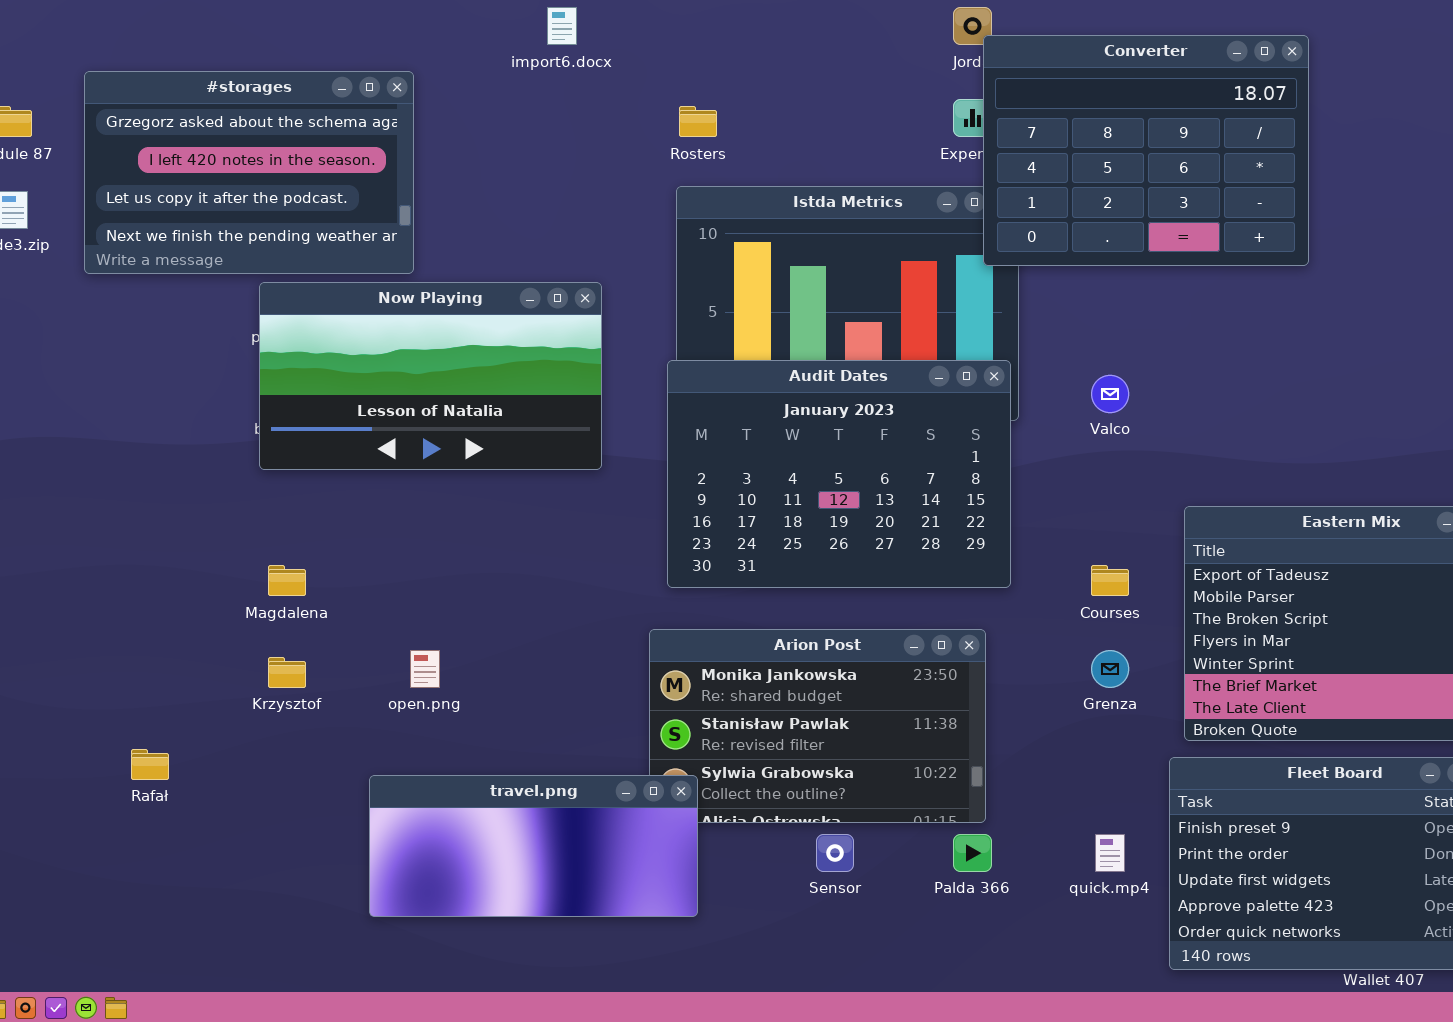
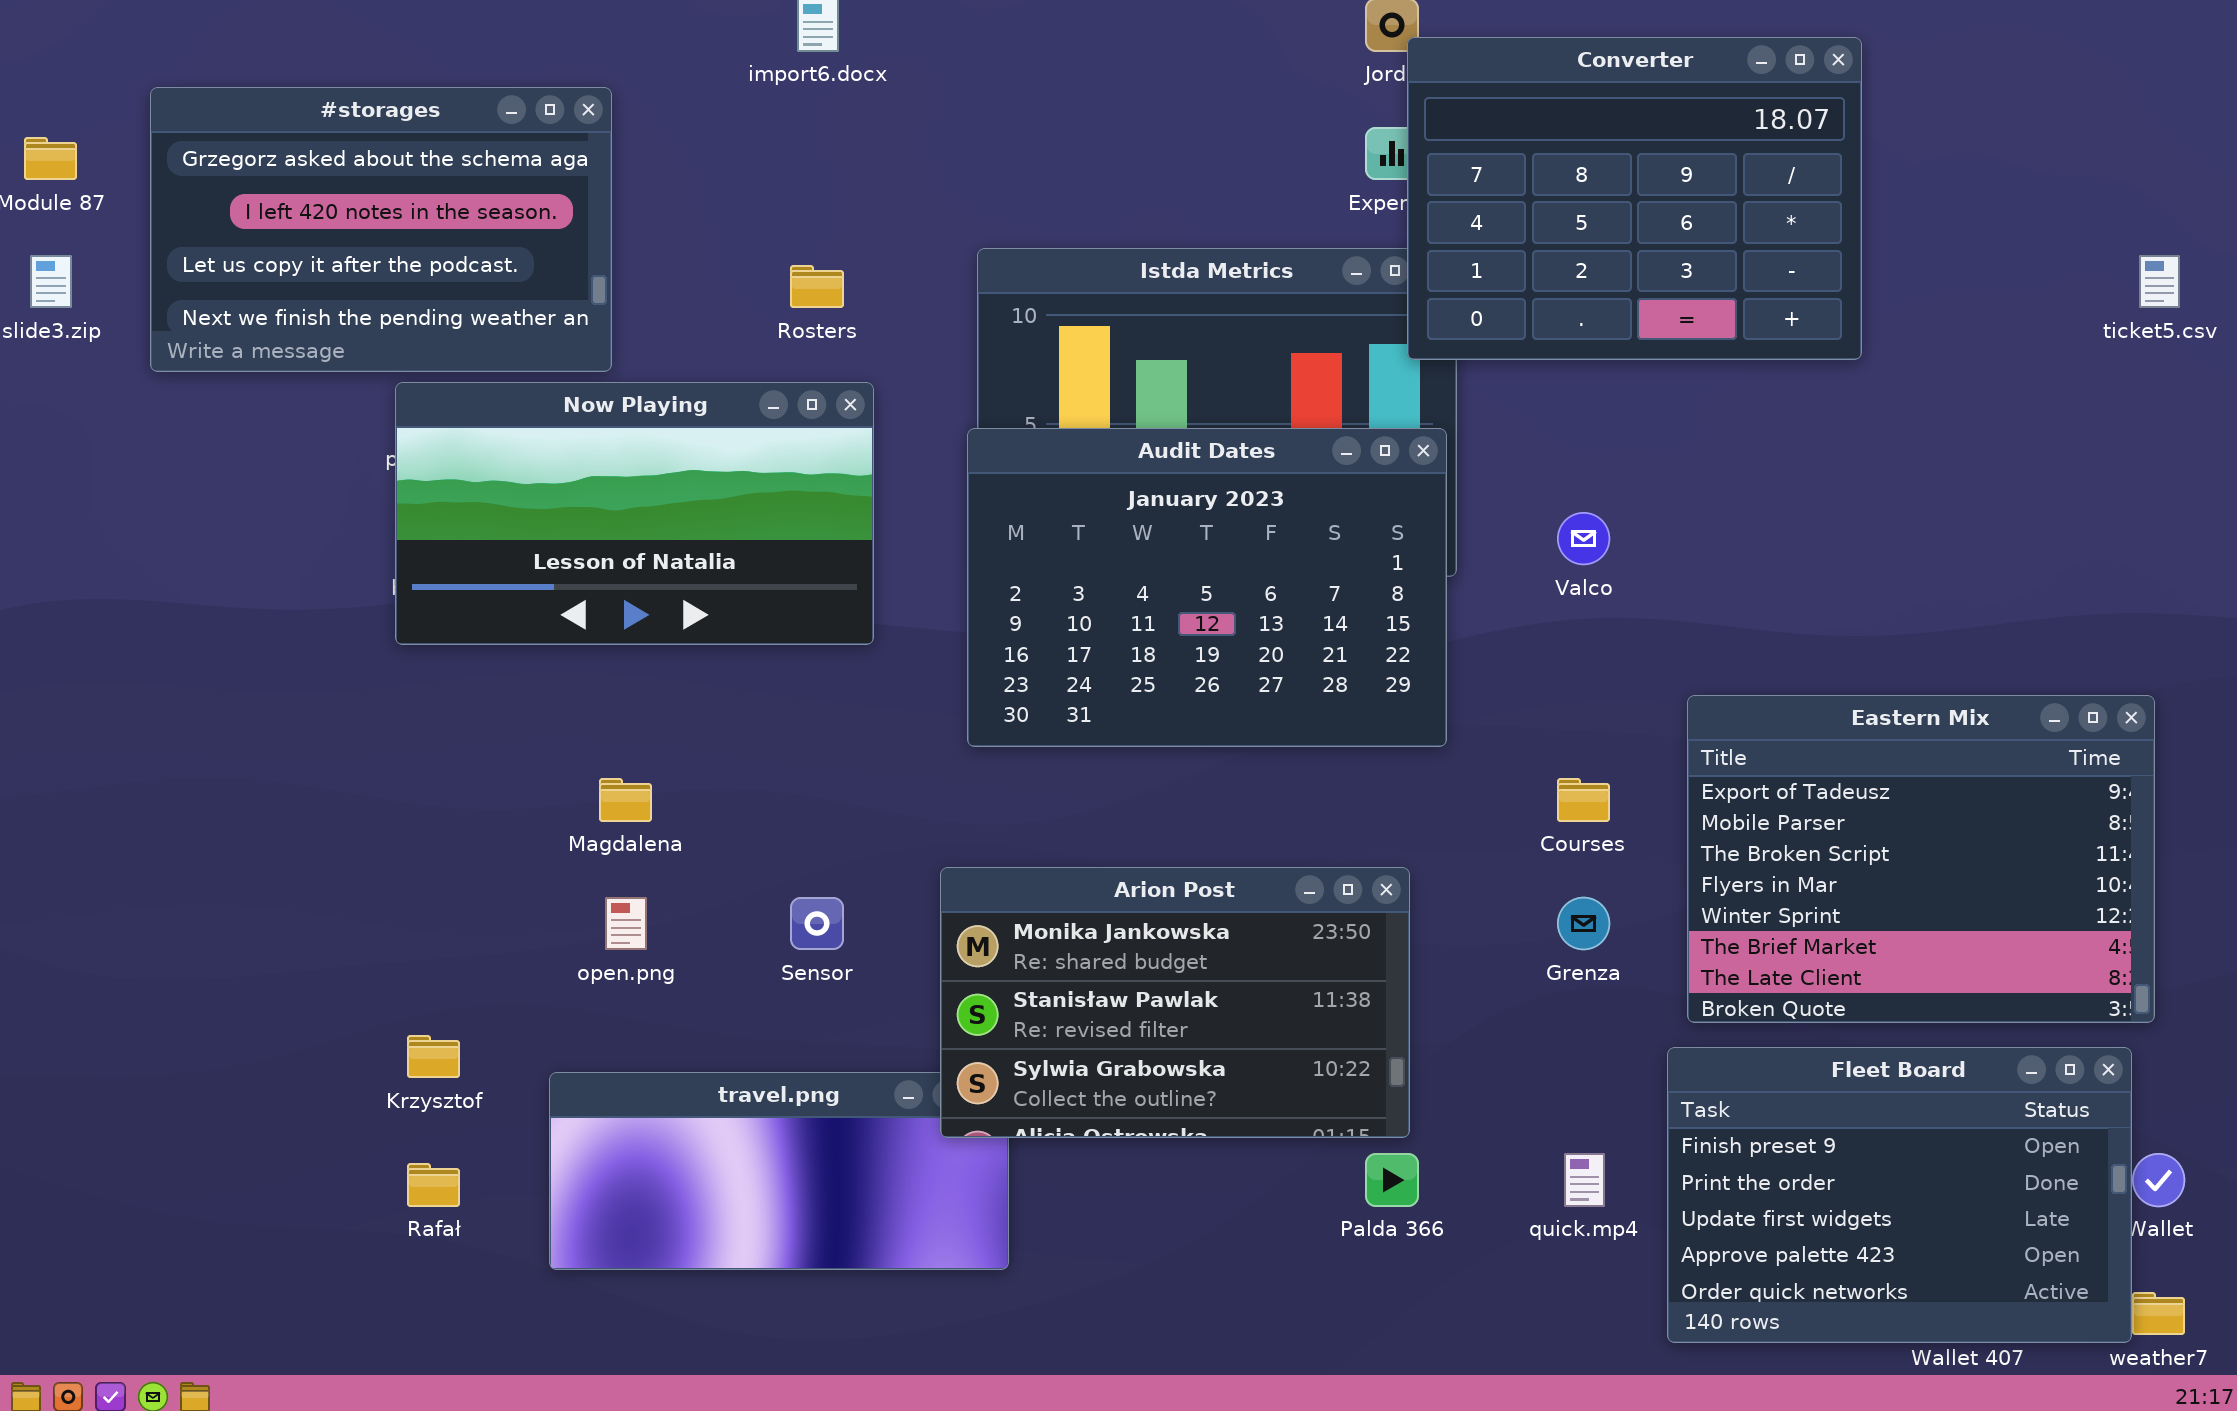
Rosters: [679,106,717,137] -> [790,265,844,308], moved
Audit Dates: [667,360,1011,588] -> [967,428,1447,747], moved
Magdalena: [268,565,306,596] -> [599,778,652,822], moved
Arion Post: [649,629,986,823] -> [940,867,1410,1138], raised
Krzysztof: [268,657,306,688] -> [407,1035,460,1078], moved
Rafał: [131,749,169,780] -> [407,1163,460,1207], moved
Sensor: [816,834,854,872] -> [790,897,844,950], moved

